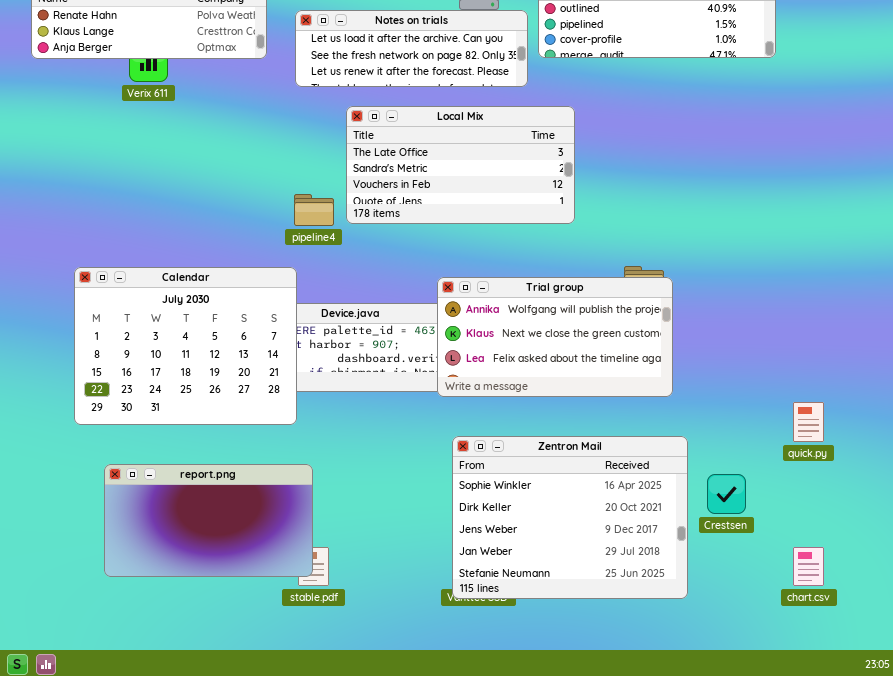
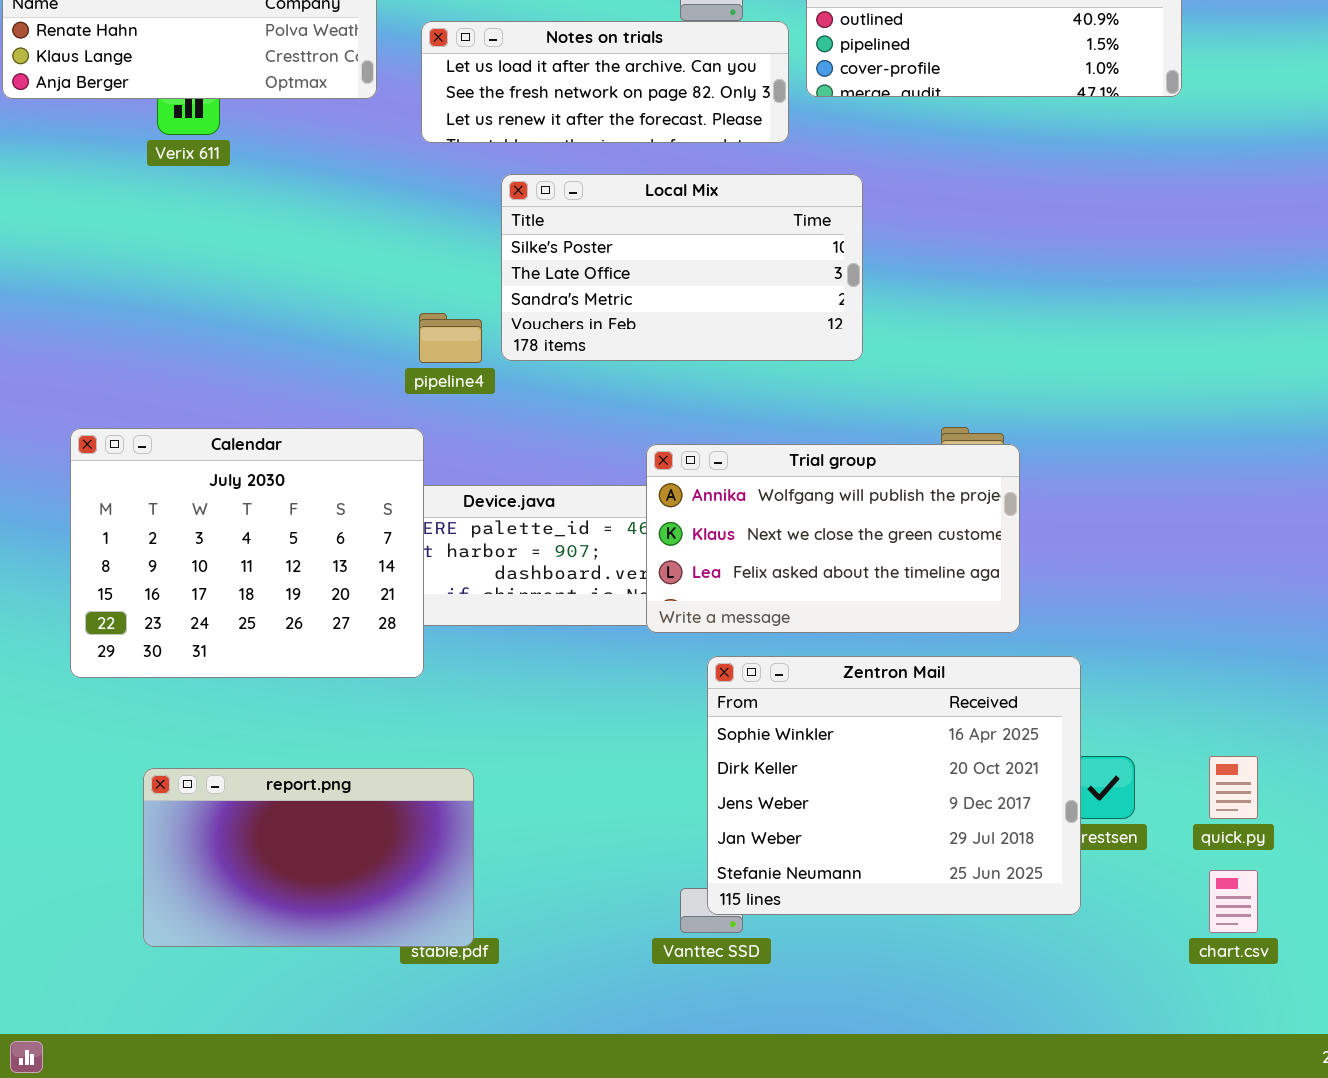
Local Mix: [346,106,575,224] -> [501,174,863,361], scrolled up 1 row
quick.py: [793,402,824,442] -> [1209,756,1258,819], moved
Zentron Mail: [452,436,688,599] -> [707,656,1081,915], moved
report.png: [104,464,313,577] -> [143,768,474,947], moved

